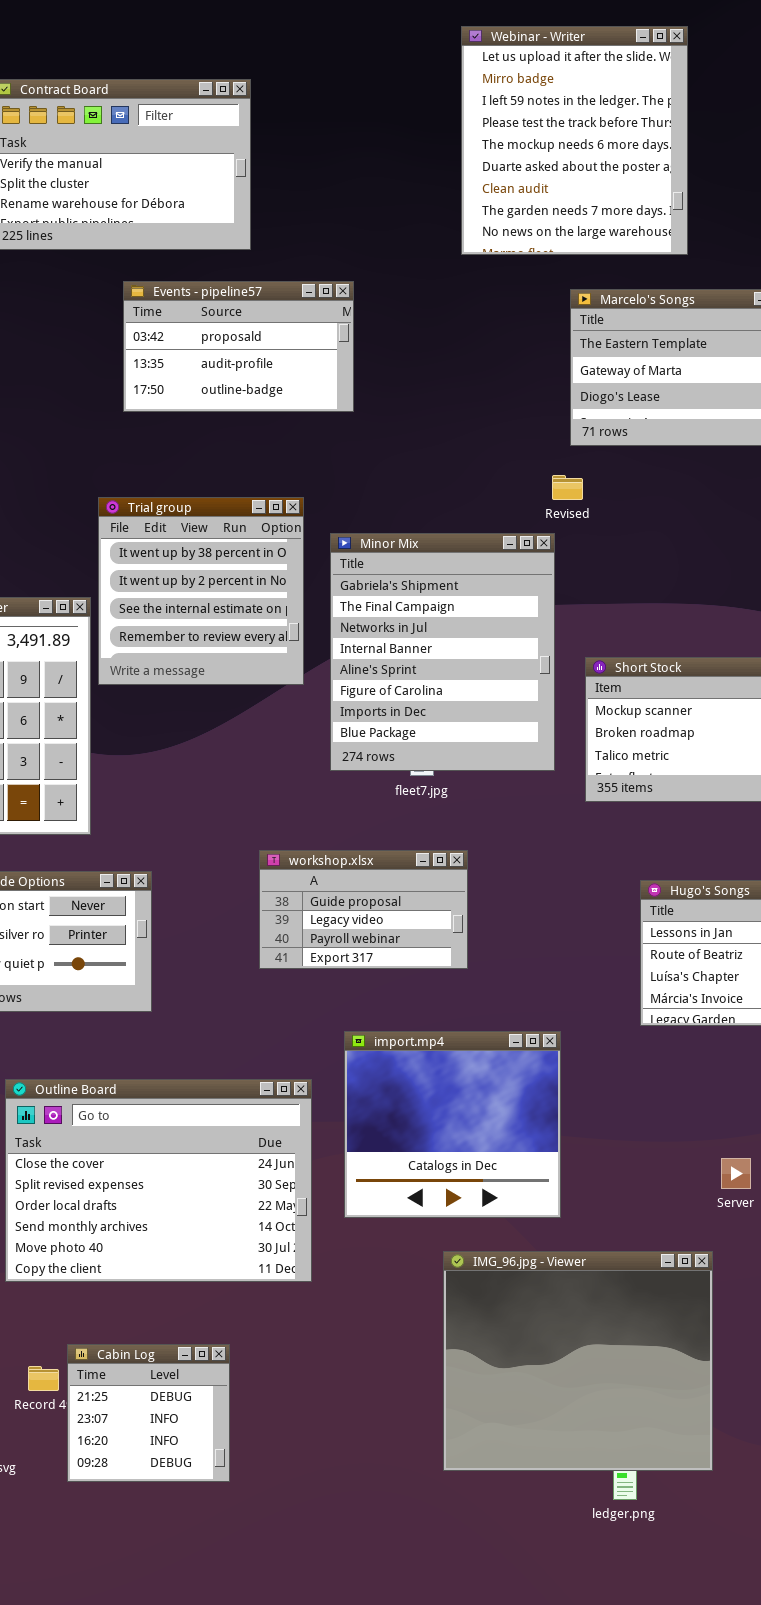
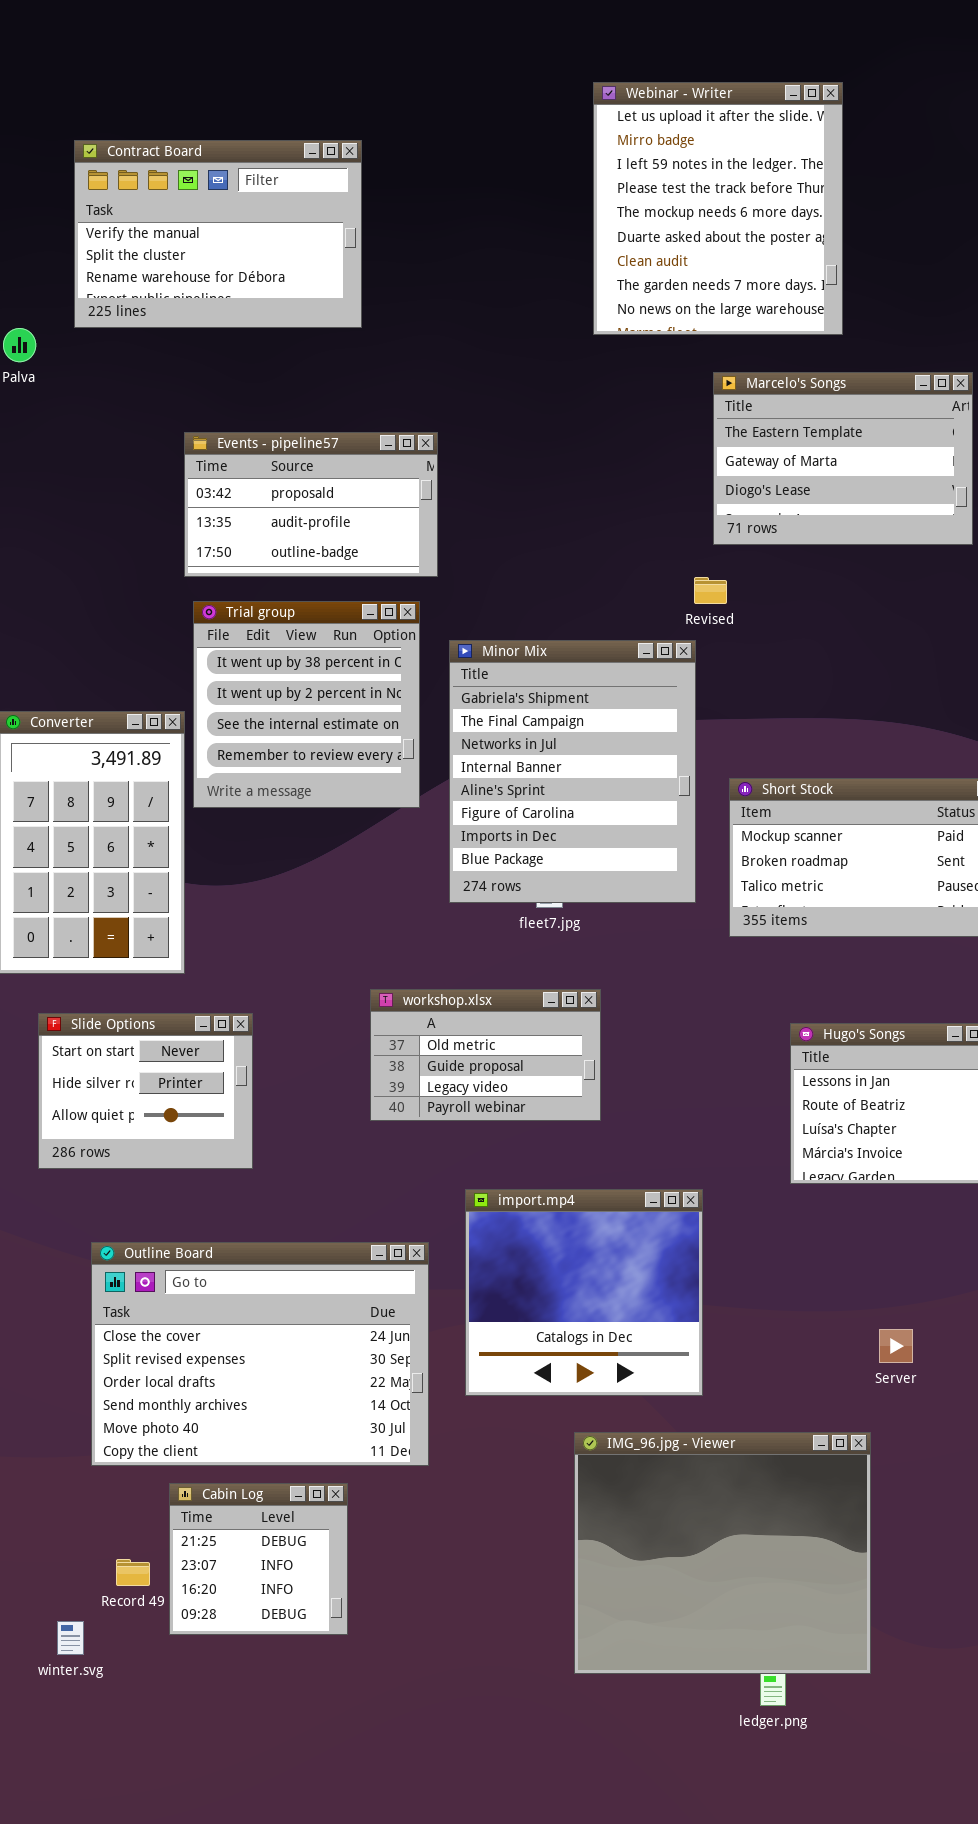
Events - pipeline57: [123,281,354,412] -> [184,432,438,577], moved
workshop.xlsx: [259,850,468,969] -> [370,989,601,1121], scrolled up 1 row
Cabin Log: [67,1344,230,1482] -> [169,1483,348,1635], moved

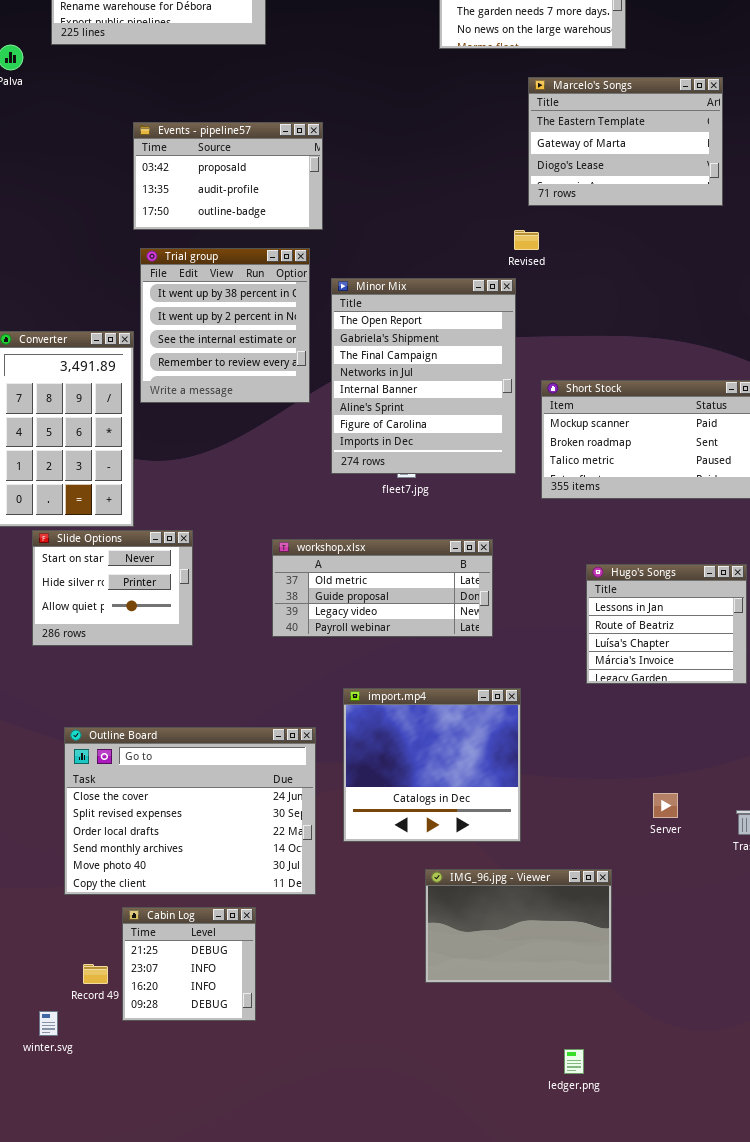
Minor Mix: [449,640,696,903] -> [331,278,516,474], scrolled up 1 row
workshop.xlsx: [370,989,601,1121] -> [272,539,493,637], resized
Slide Options: [38,1013,253,1169] -> [32,530,193,646], moved
IMG_96.jpg - Viewer: [574,1432,871,1674] -> [425,869,612,983], resized

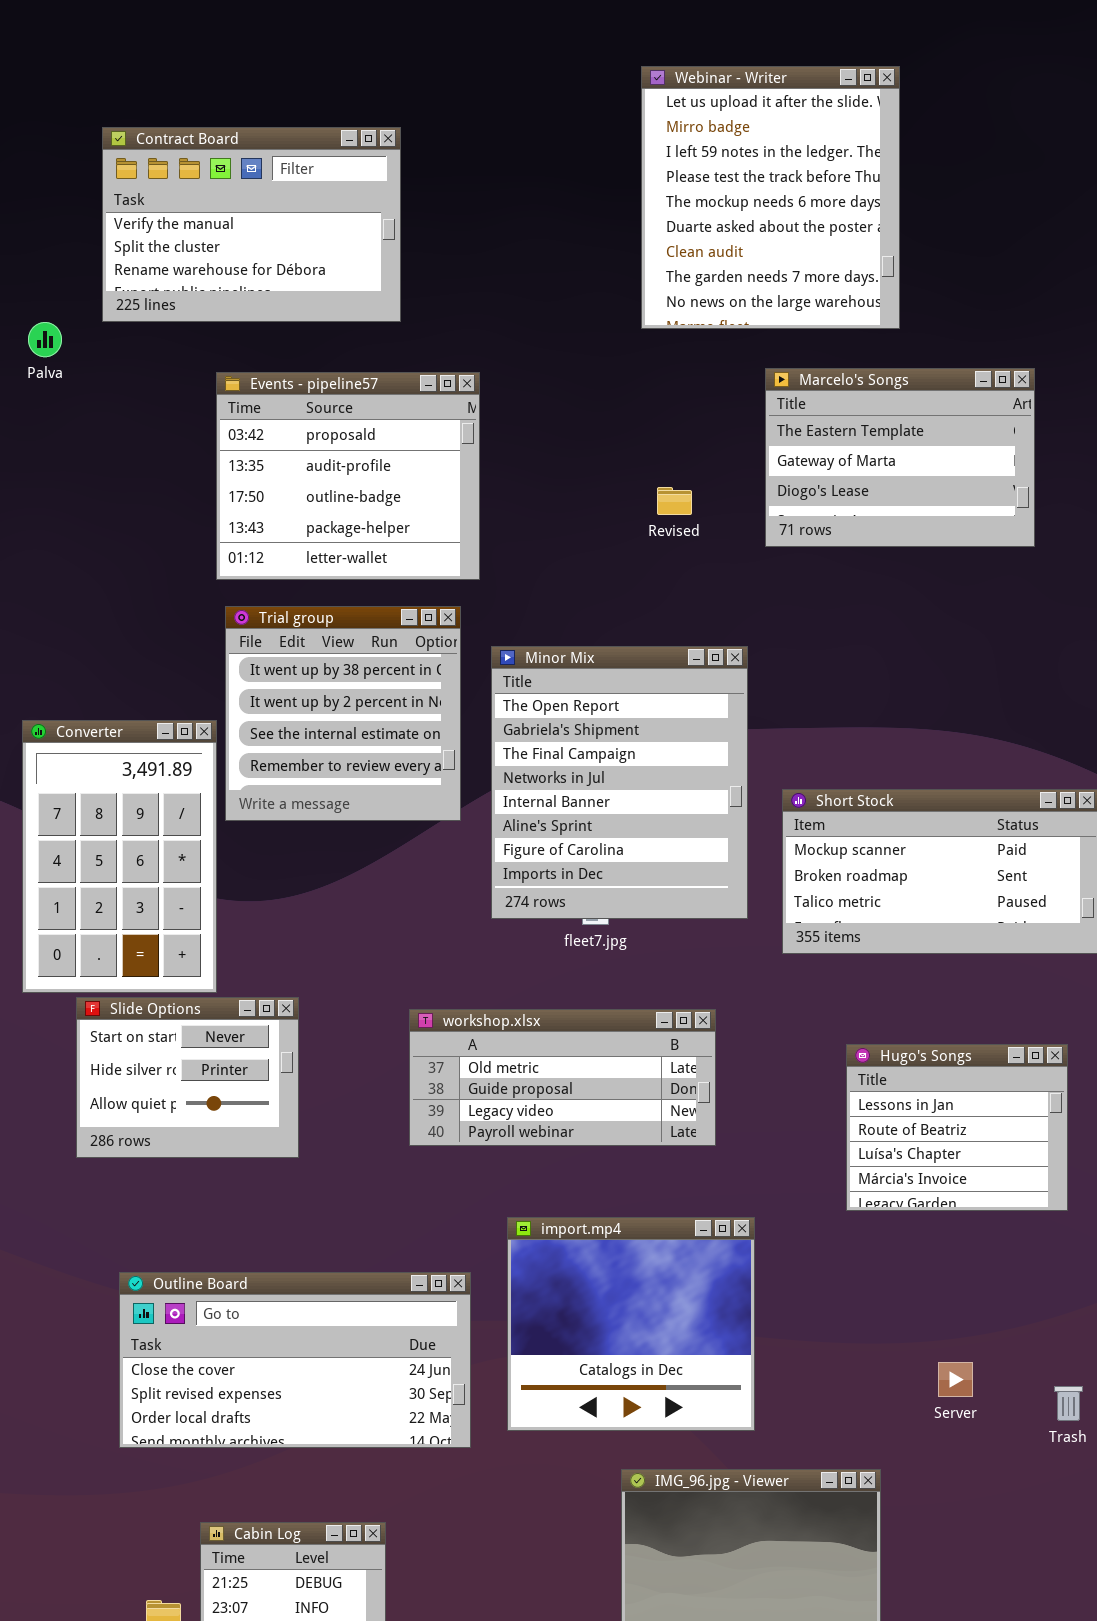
Events - pipeline57: [133,122,323,230] -> [216,372,480,580], resized
Revised: [514,230,539,250] -> [657,487,692,515], moved
Outline Board: [64,727,316,895] -> [119,1272,471,1448], resized

